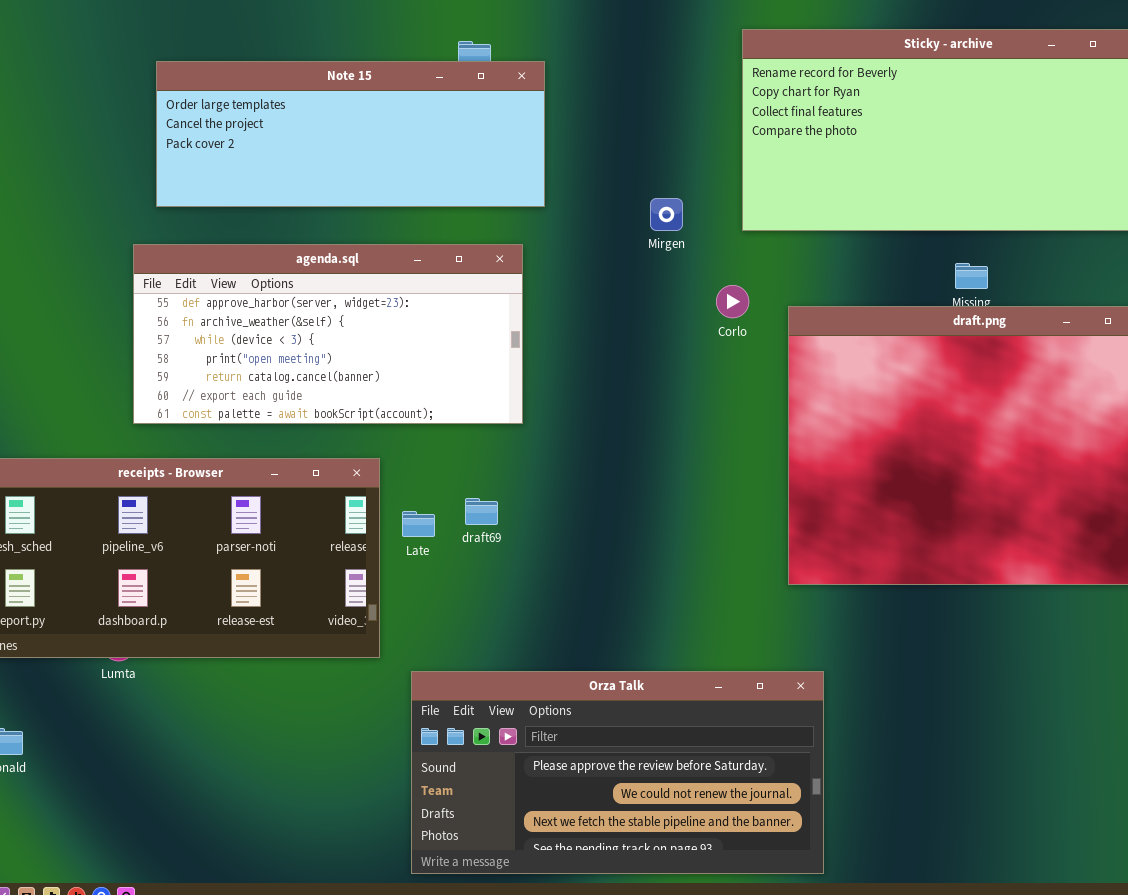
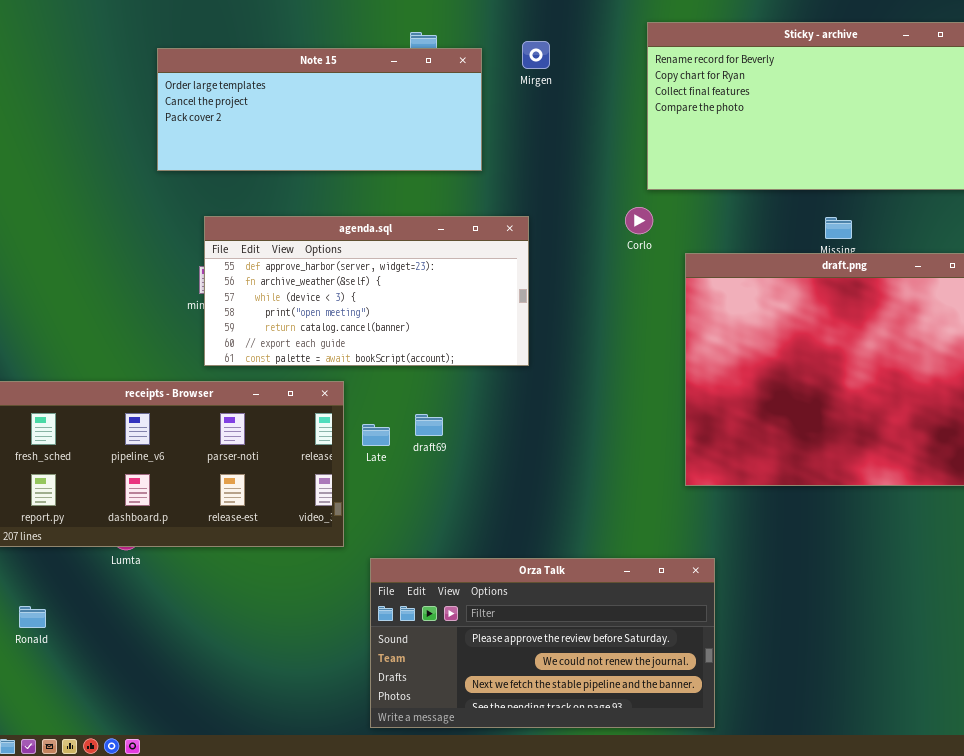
Mirgen: [650,198,683,231] -> [522,41,550,69], moved
agenda.sql: [133,244,523,424] -> [204,216,529,366], moved
Corlo: [716,285,749,318] -> [625,207,653,234], moved

